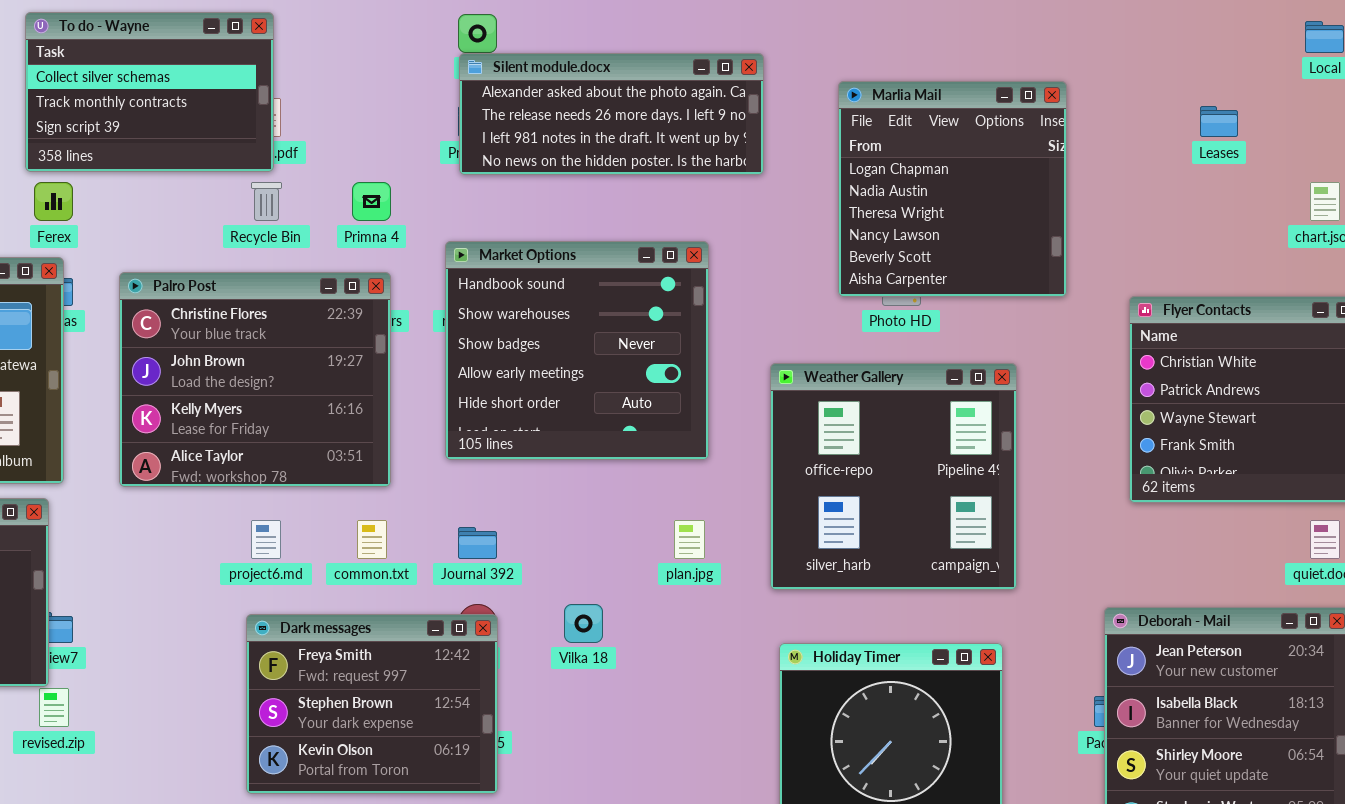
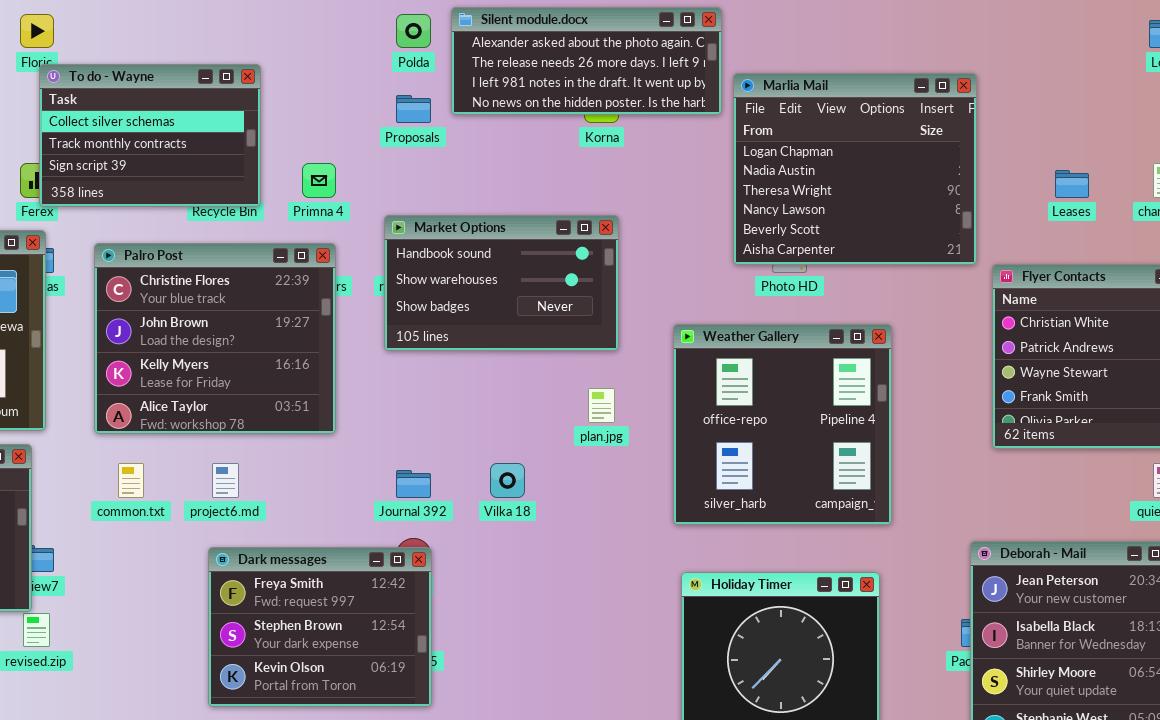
To do - Wayne: [25,12,274,172] -> [39,64,261,207], moved
Silent module.docx: [459,53,764,175] -> [451,7,722,115], moved
Marlia Mail: [838,81,1067,297] -> [733,73,977,265], resized
Leases: [1200,106,1238,137] -> [1055,170,1089,198], moved
Market Options: [445,241,709,460] -> [384,215,619,351], resized
common.txt: [357,520,387,559] -> [118,463,144,498], moved
plan.jpg: [674,520,705,559] -> [588,388,615,423], moved
Vilka 18: [564,604,603,643] -> [490,463,525,498], moved

